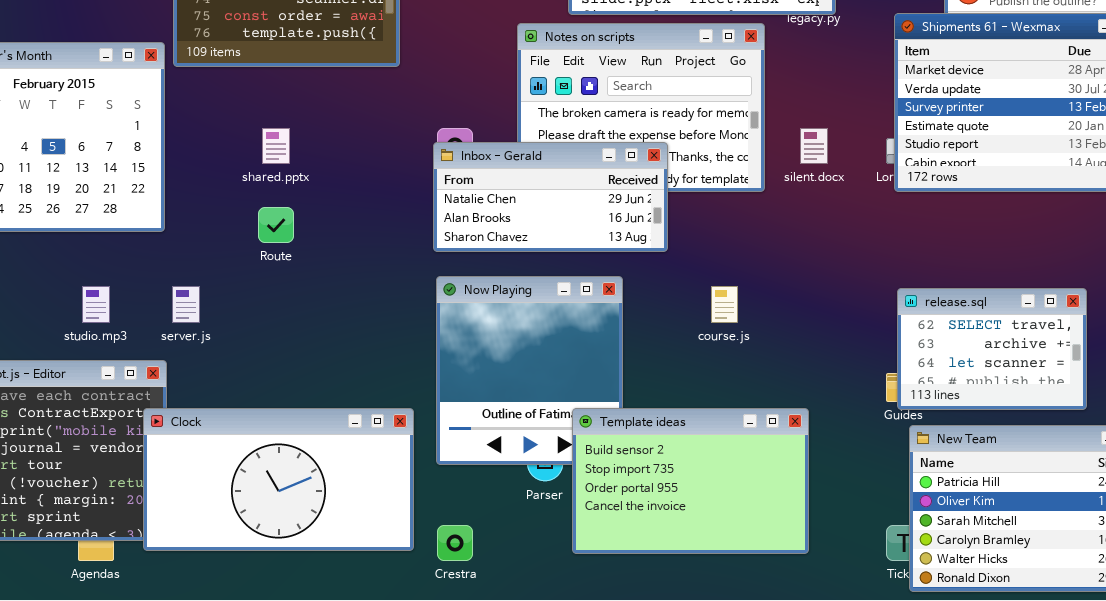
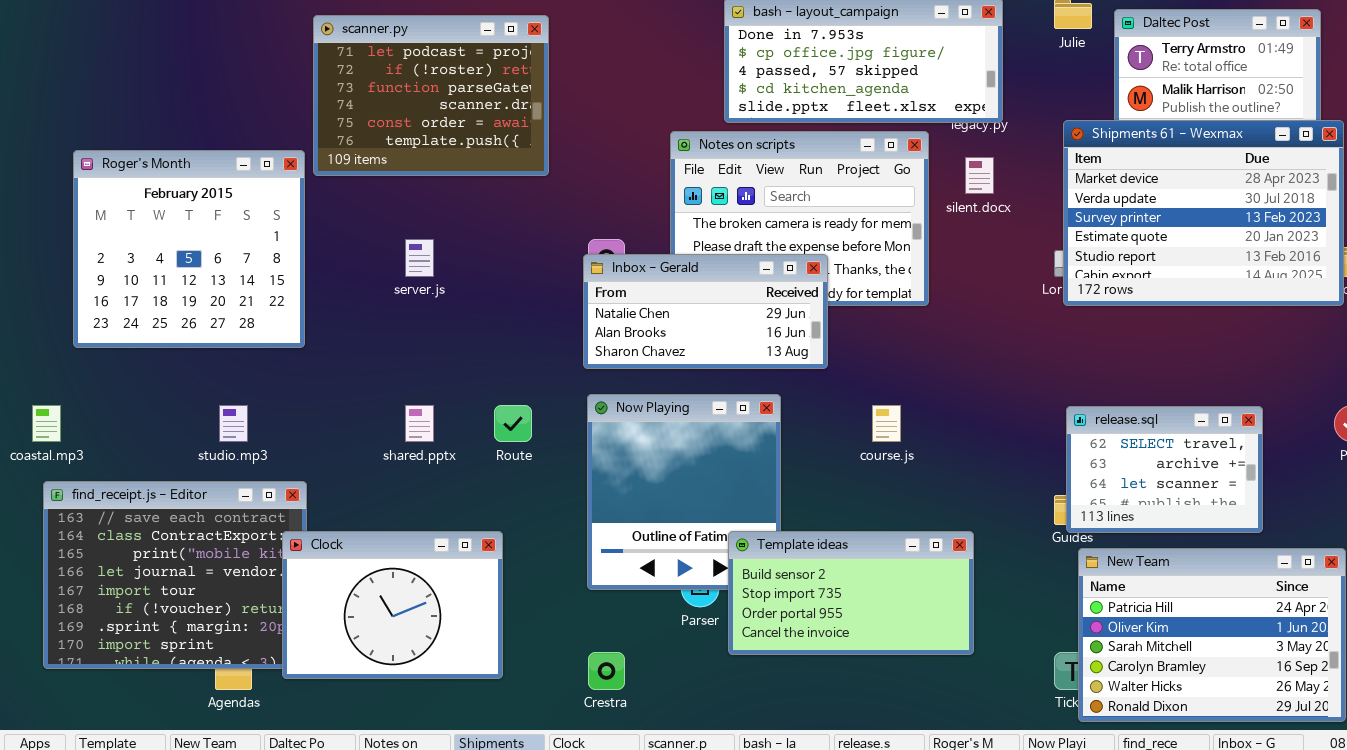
shared.pptx: [262,128,290,164] -> [405,405,434,442], moved
silent.docx: [800,128,828,164] -> [965,157,994,194], moved
Route: [258,207,294,243] -> [494,405,532,442], moved
server.js: [172,286,200,323] -> [405,239,434,277], moved
Clock: [143,408,414,551] -> [282,531,503,679], resized
Template ideas: [572,408,809,554] -> [728,531,974,655], resized

